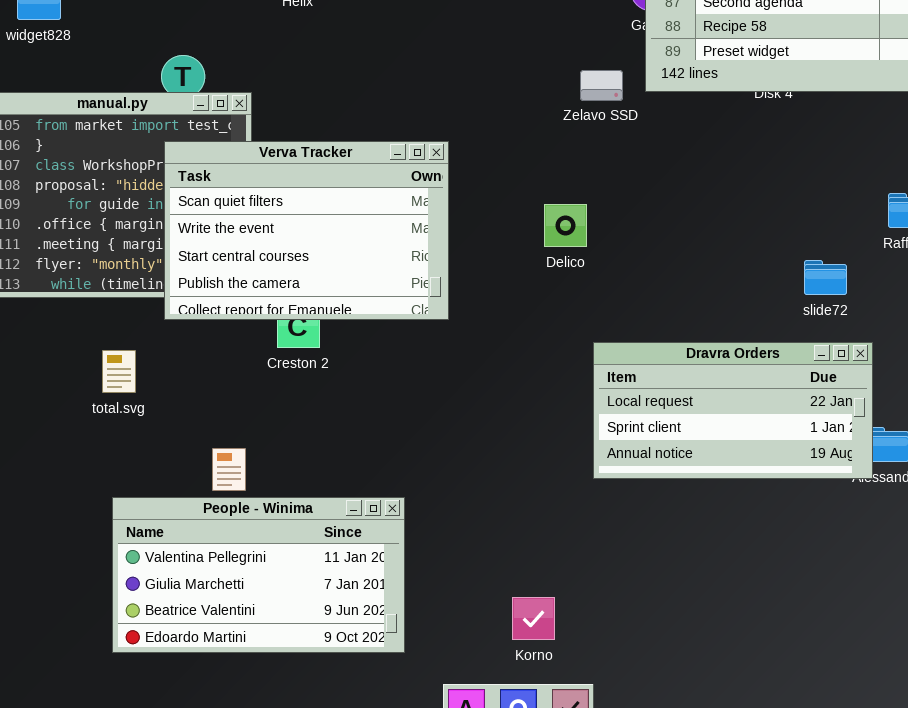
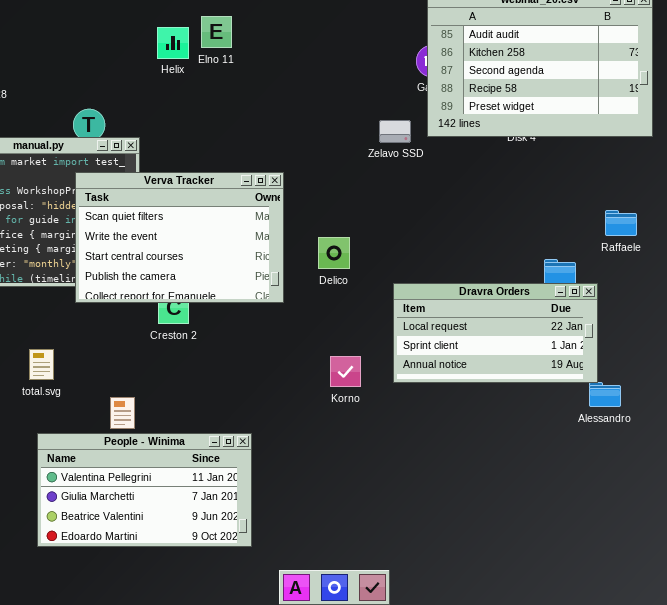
Delico: [544,204,587,247] -> [318,237,350,269], moved
Dravra Orders: [593,342,873,479] -> [393,283,598,383], moved
total.svg: [102,350,136,393] -> [29,349,54,380], moved
Korno: [512,597,555,640] -> [330,356,361,387], moved

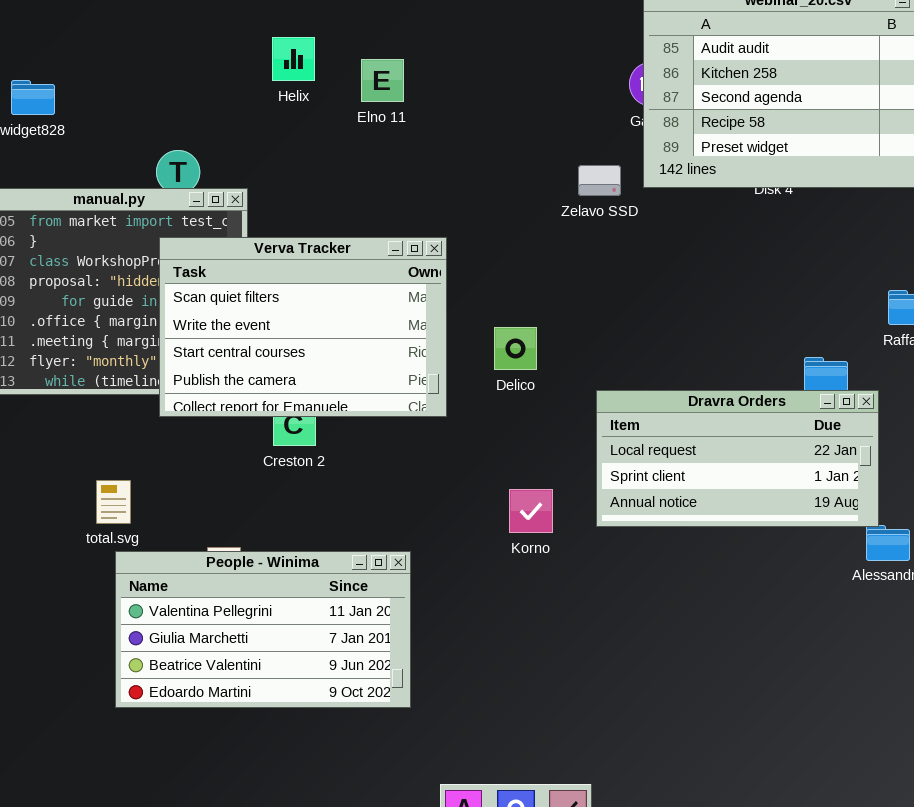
Elno 11: [201,16,232,48] -> [361,59,404,102], moved
People - Winima: [37,433,252,547] -> [115,551,411,708], moved

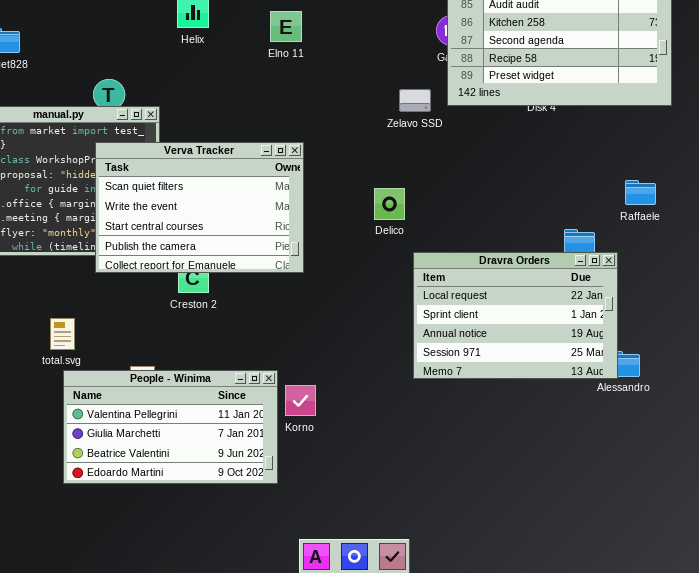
Elno 11: [361,59,404,102] -> [270,11,302,42], moved
Delico: [494,327,537,370] -> [374,188,405,220], moved
Dravra Orders: [596,390,879,527] -> [413,252,618,379], resized
Korno: [509,489,553,533] -> [285,385,316,416], moved

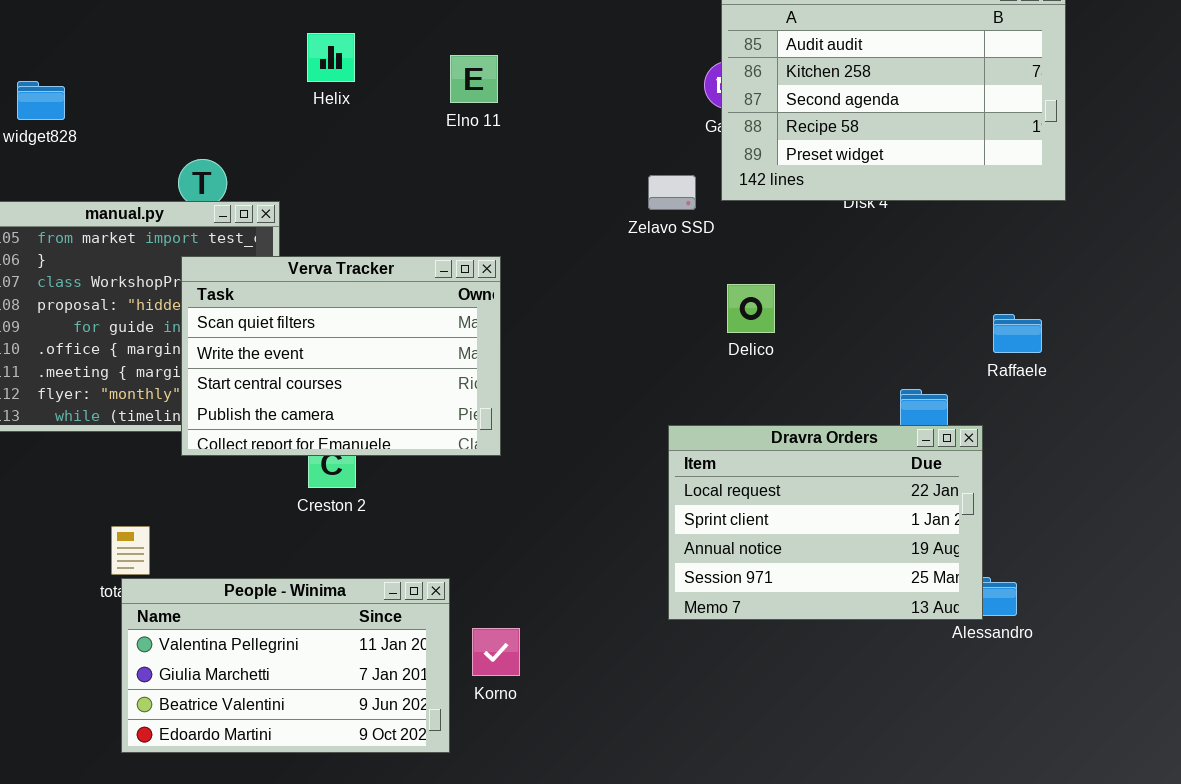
Delico: [374,188,405,220] -> [727,284,775,333], moved
People - Winima: [63,370,278,484] -> [121,578,450,753], moved

